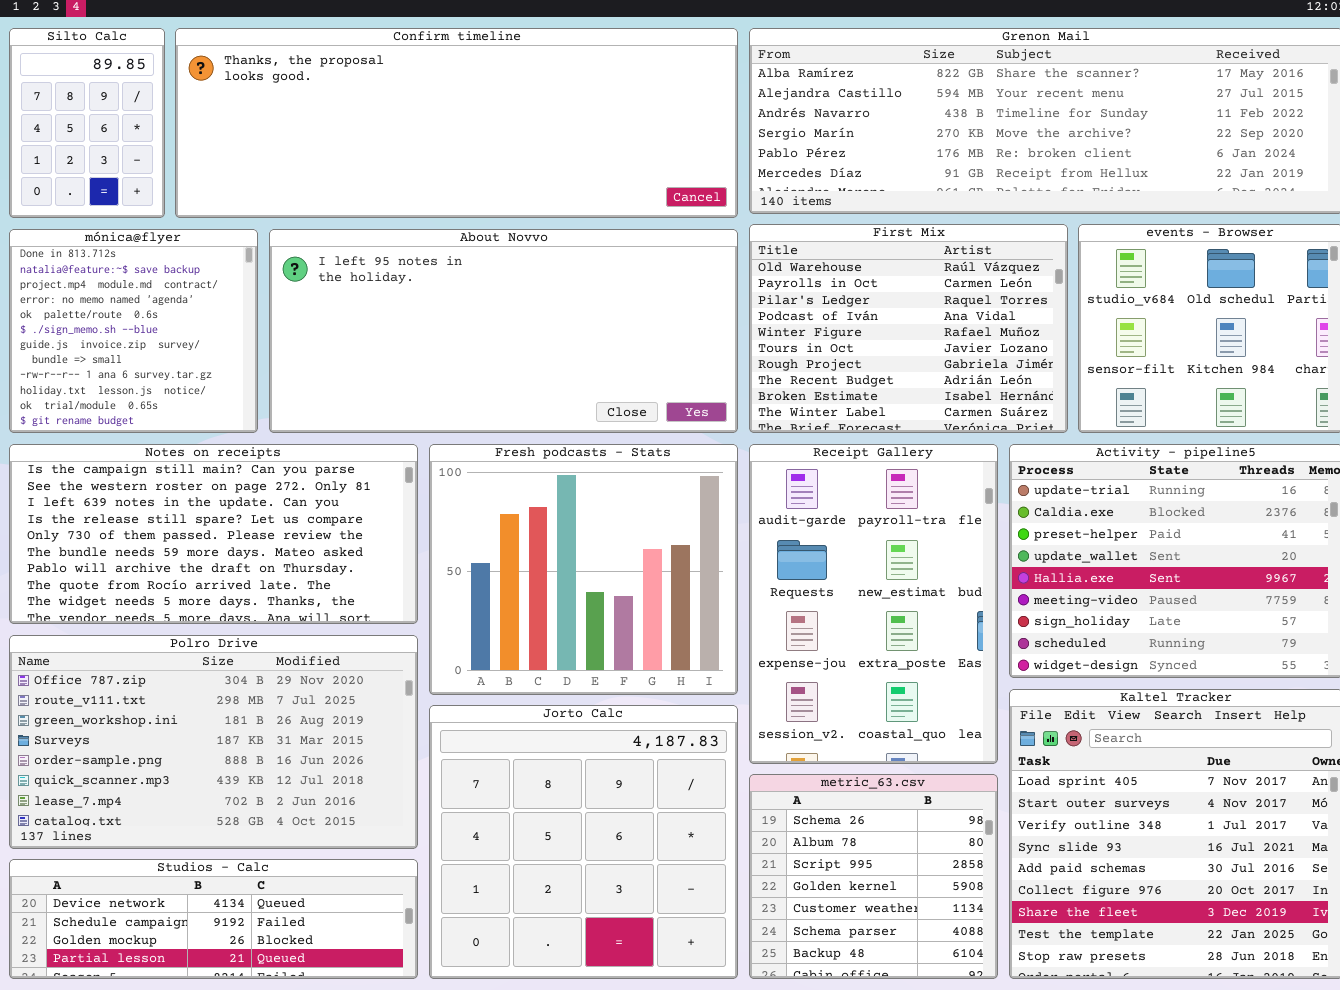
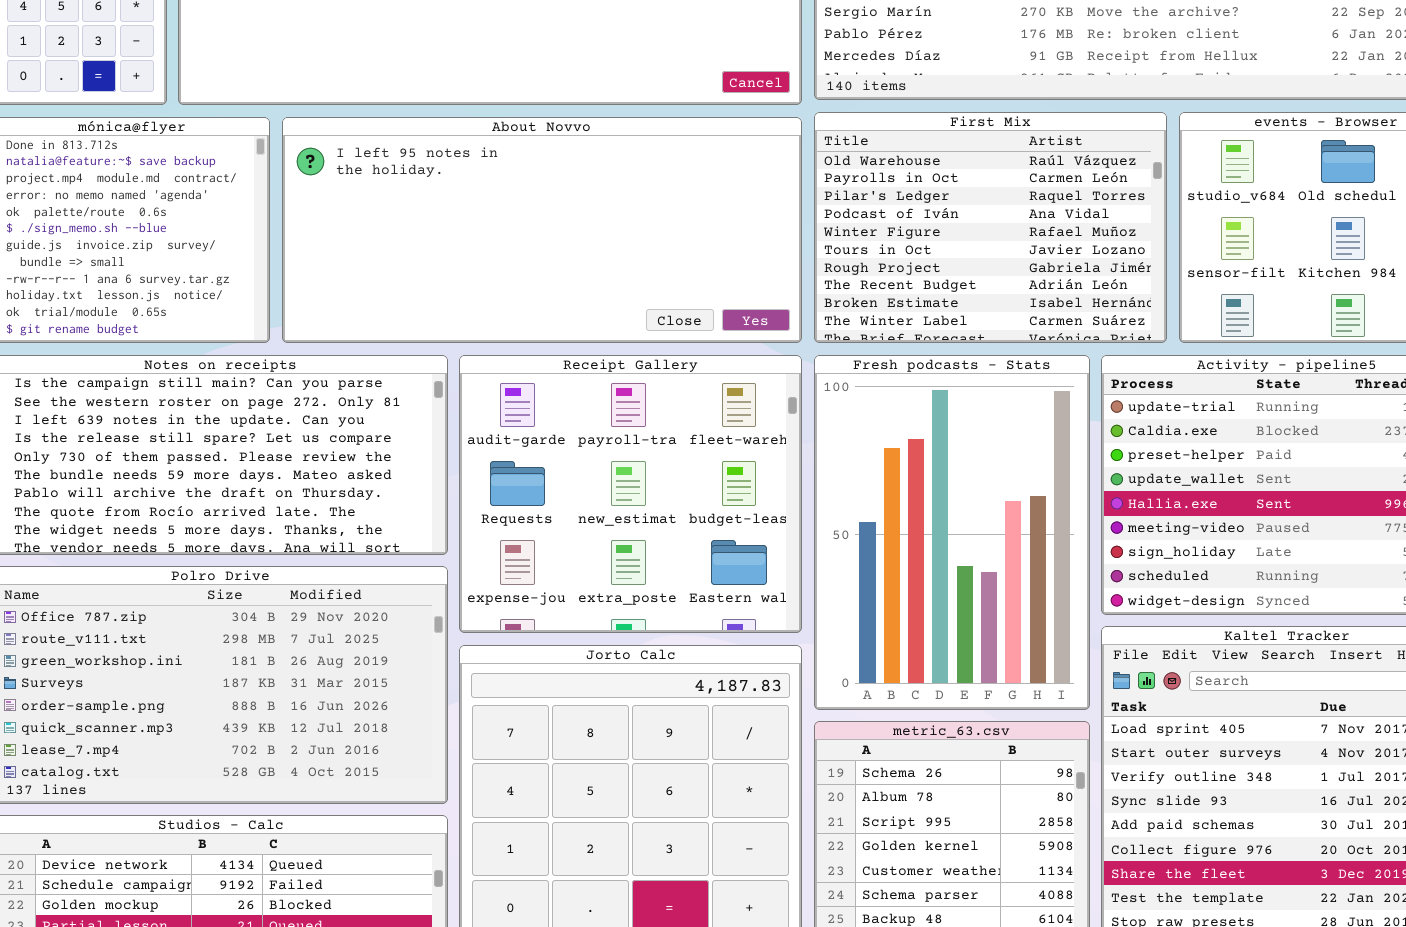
Fresh podcasts - Stats: [429,444,738,695] -> [814,355,1090,710], moved, resized
Receipt Gallery: [749,444,998,764] -> [459,355,802,633], moved, resized

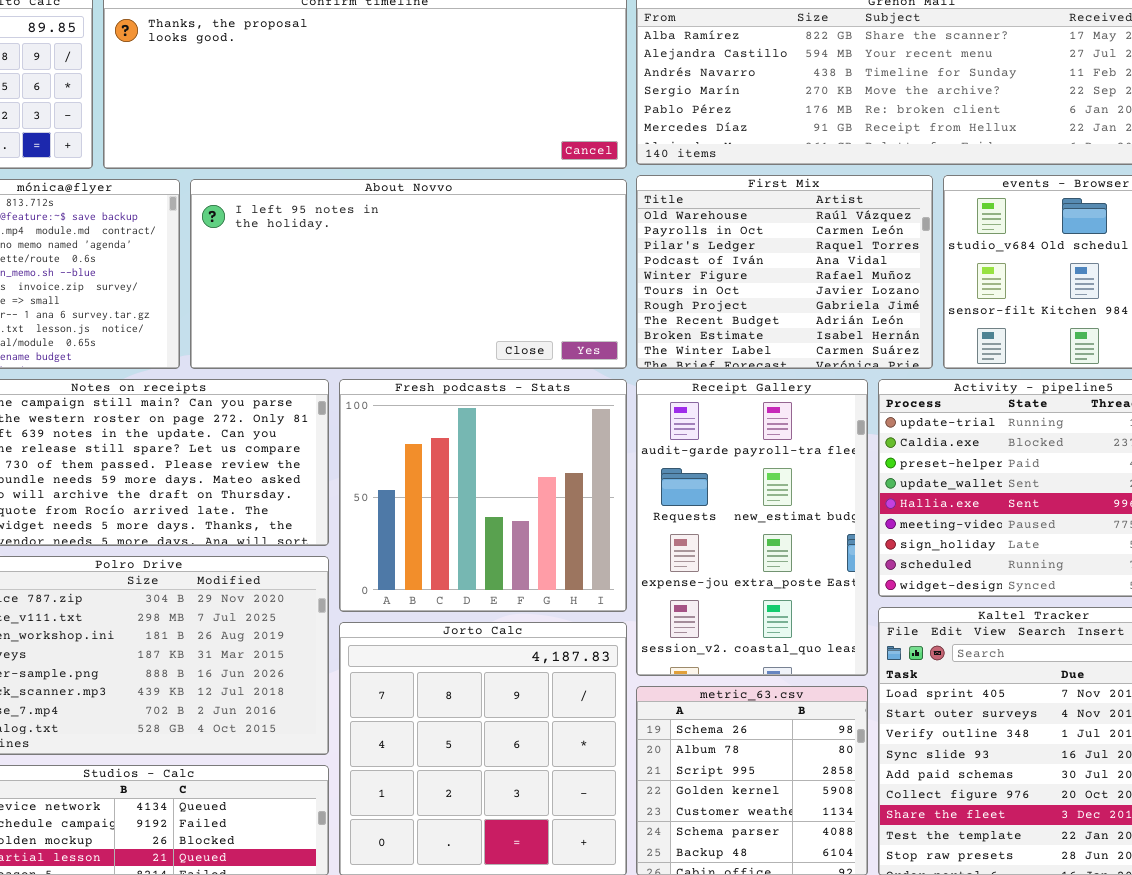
Receipt Gallery: [459,355,802,633] -> [636,379,868,676], moved, resized
Fresh podcasts - Stats: [814,355,1090,710] -> [339,379,627,612], moved, resized

